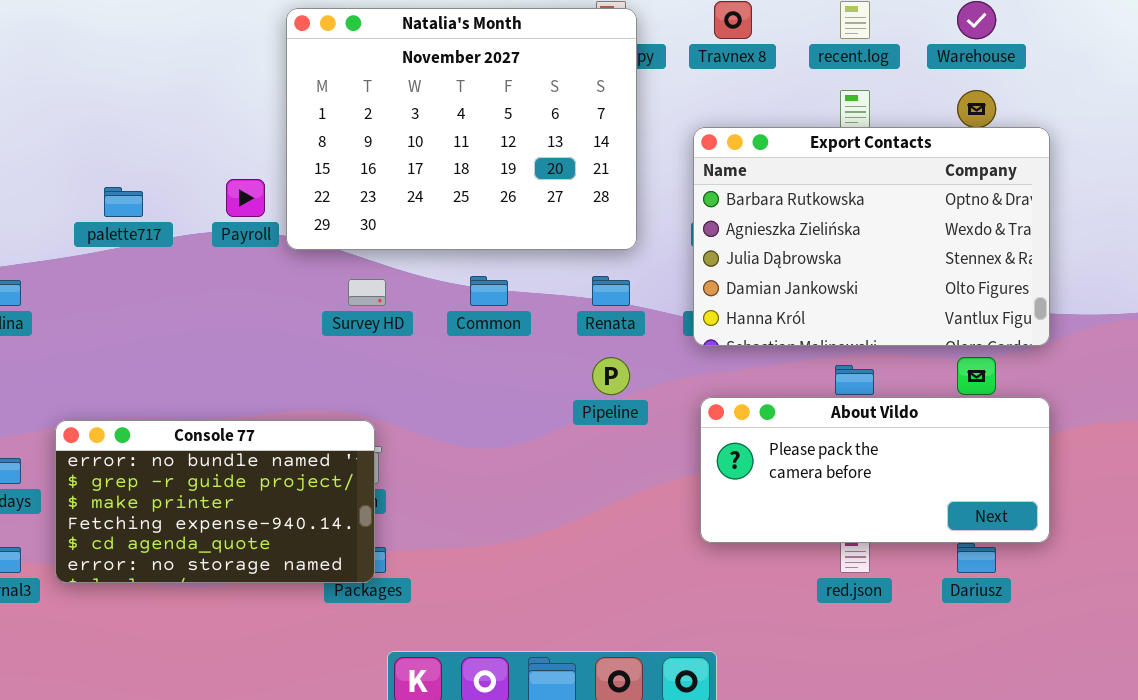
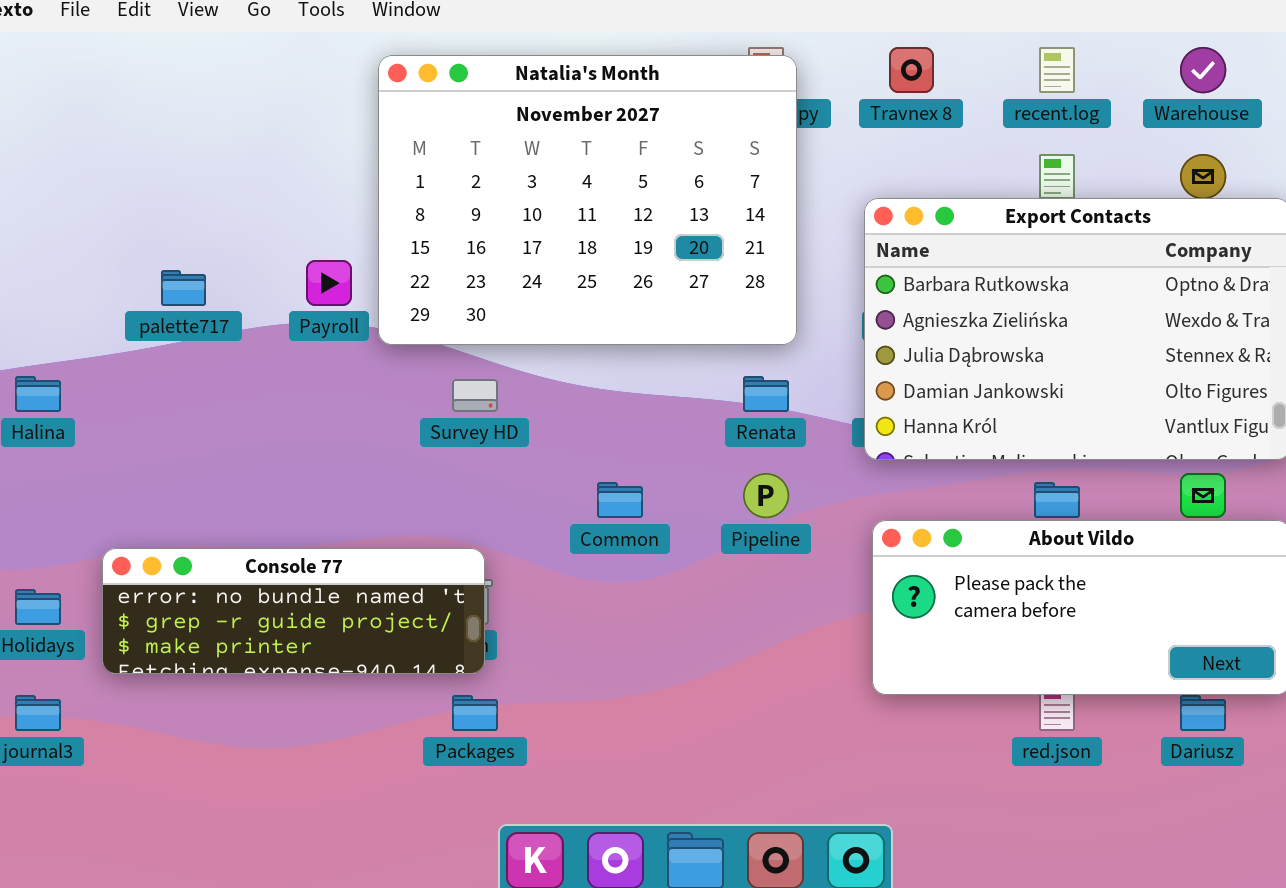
Common: [470,276,508,306] -> [597,482,643,518], moved
Console 77: [55,420,375,583] -> [102,548,485,674], resized

